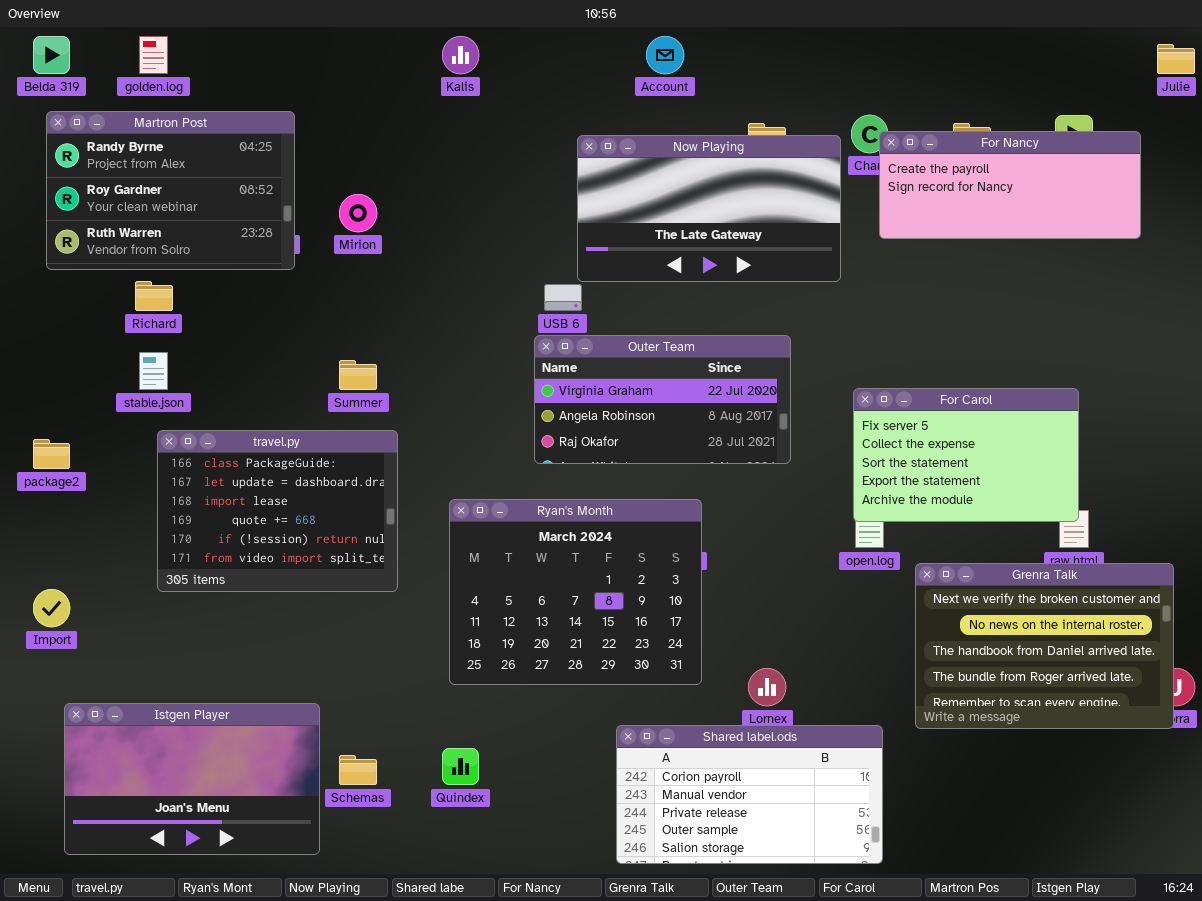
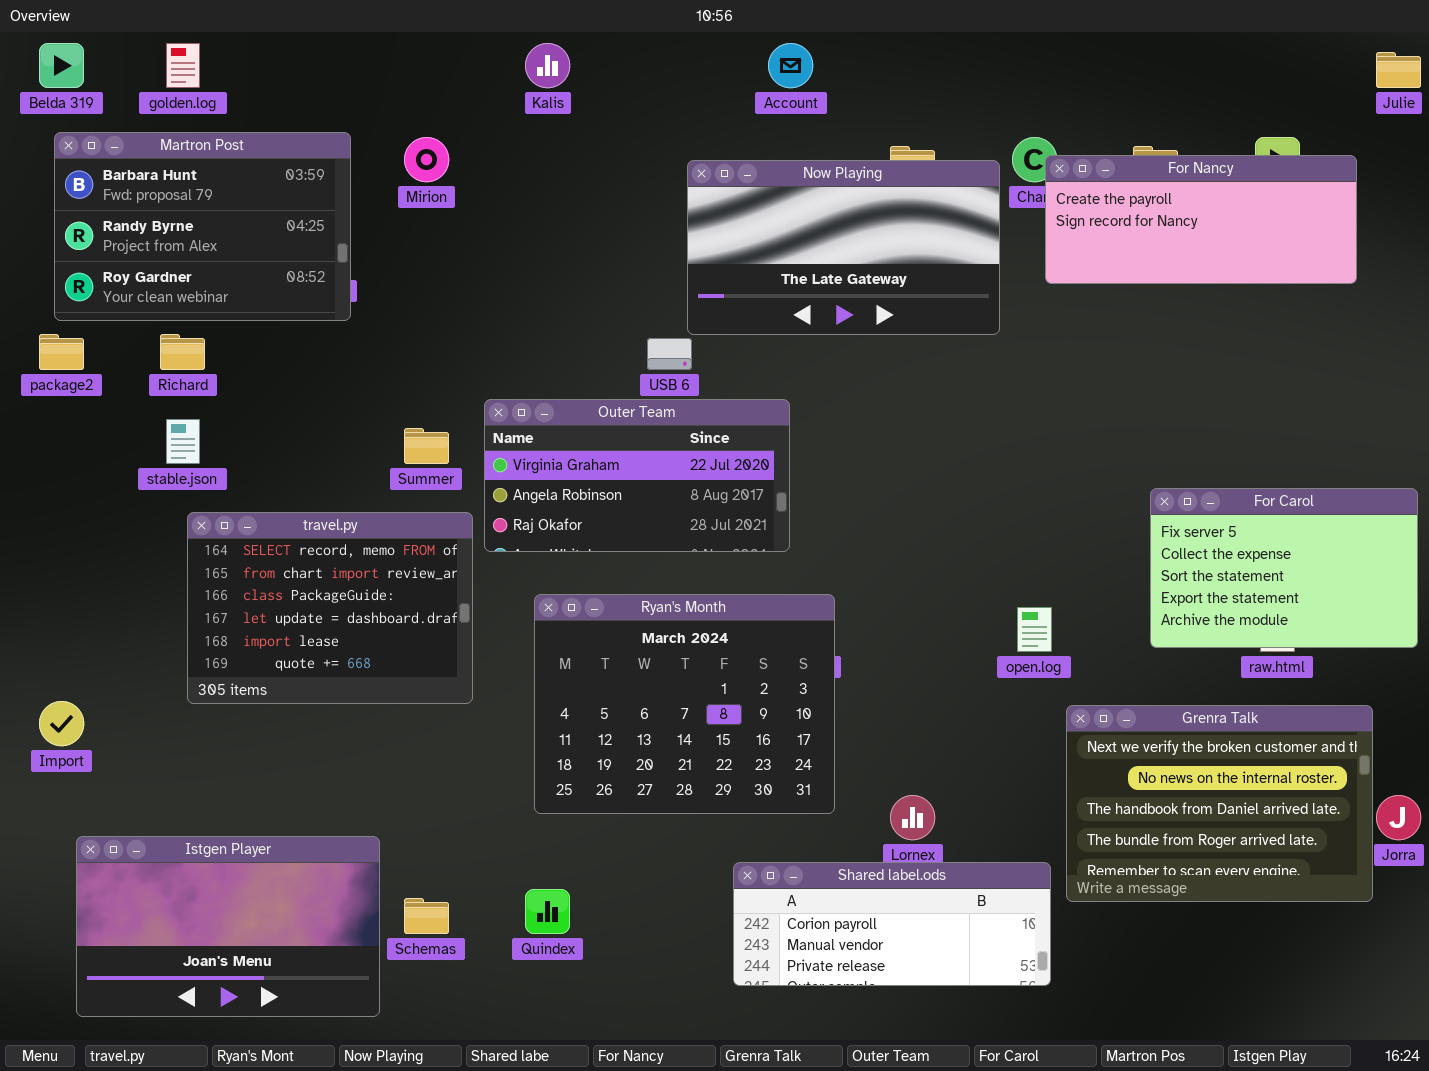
Martron Post: [46,111,295,270] -> [54,132,351,321], scrolled up 1 row
Mirion: [339,194,377,232] -> [404,137,449,182], moved
Outer Team: [534,335,791,464] -> [484,399,790,552], moved
For Carol: [853,388,1079,522] -> [1150,488,1418,648], moved
travel.py: [157,430,398,592] -> [187,512,473,704], scrolled up 2 rows
package2: [33,439,70,469] -> [39,334,84,370], moved
Grenra Talk: [915,563,1174,729] -> [1066,705,1373,902], moved
Shared label.ods: [616,725,883,864] -> [733,862,1051,986], resized

